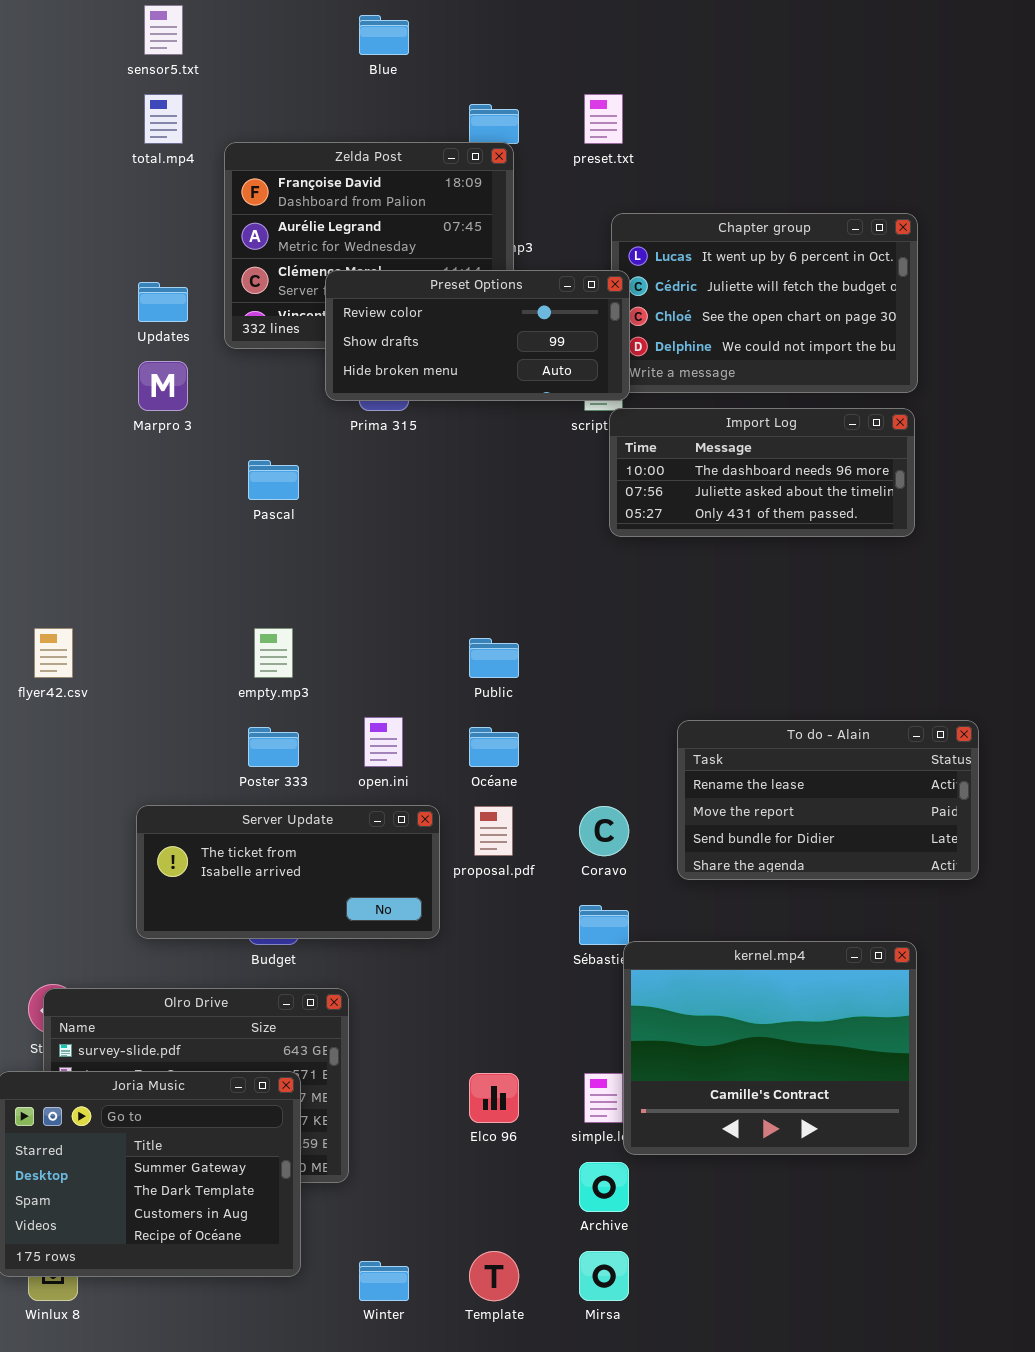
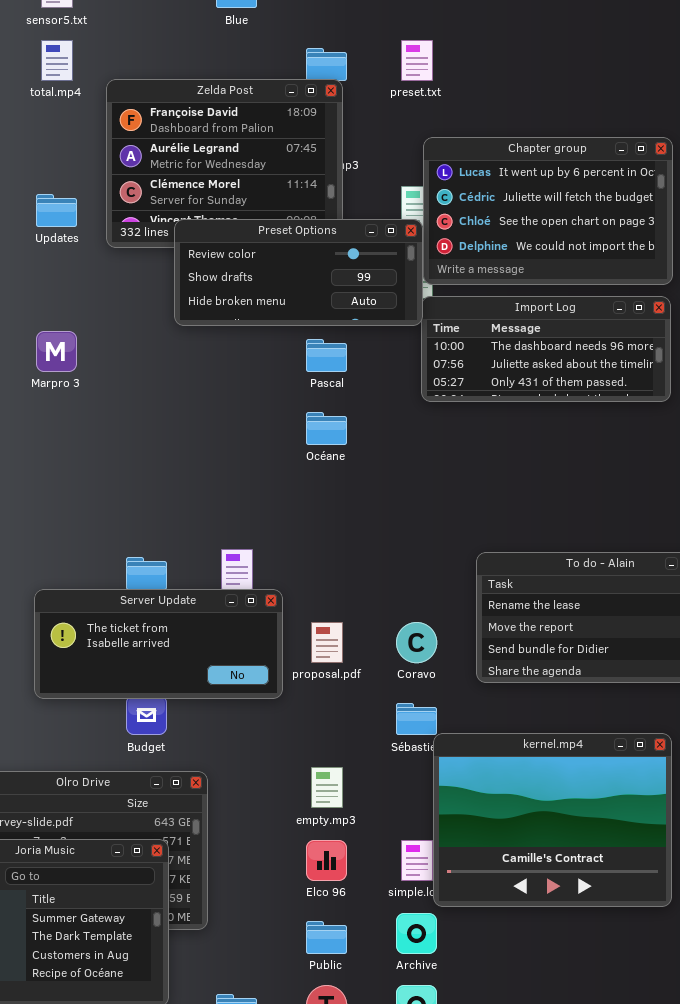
Preset Options: [325,270,630,401] -> [174,219,423,326], moved
Marpro 3: [138,361,188,411] -> [36,331,77,372], moved
Pascal: [248,460,299,500] -> [306,339,347,372], moved
empty.mp3: [254,628,293,678] -> [311,767,343,808], moved
Public: [469,638,519,678] -> [306,921,347,954], moved
Océane: [469,727,519,767] -> [306,412,347,445], moved
Server Update: [136,805,440,939] -> [34,589,283,699], moved

